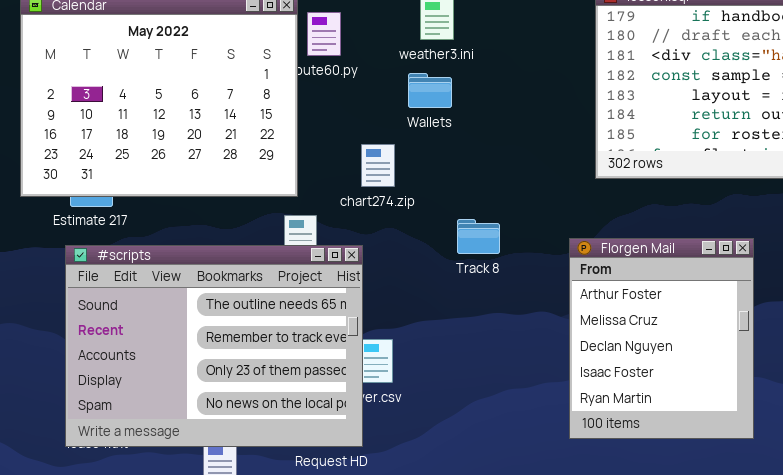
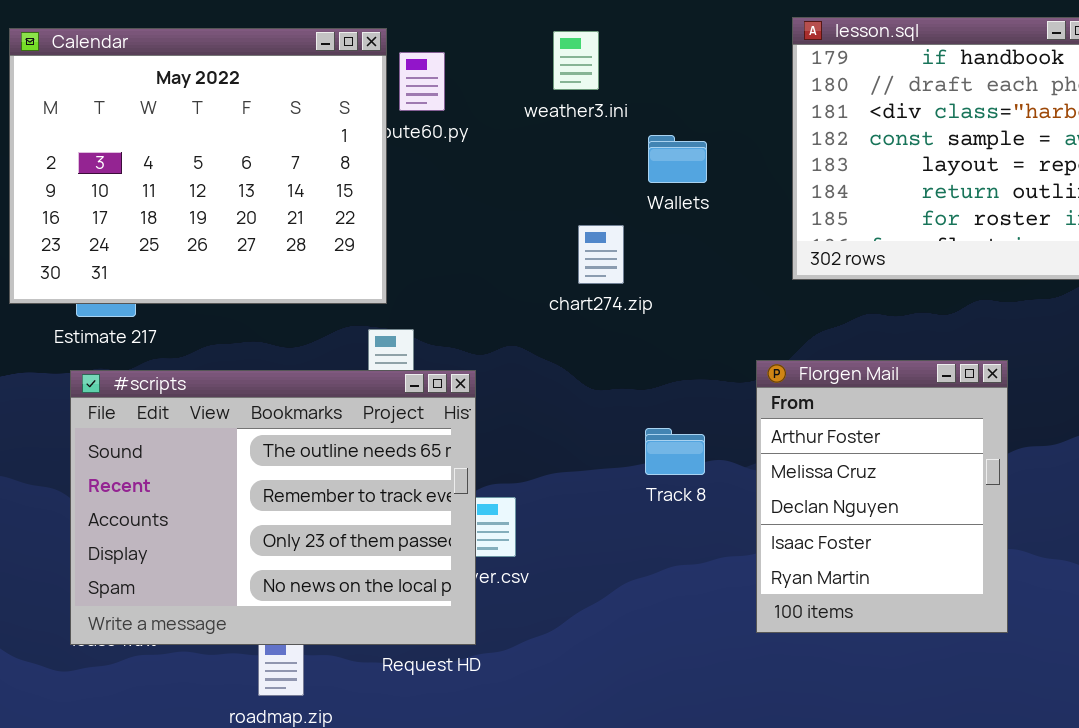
Wallets: [408,73,452,108] -> [648,135,707,183], moved
chart274.zip: [361,144,395,187] -> [578,225,624,284], moved
Track 8: [457,219,500,254] -> [645,428,705,475], moved

